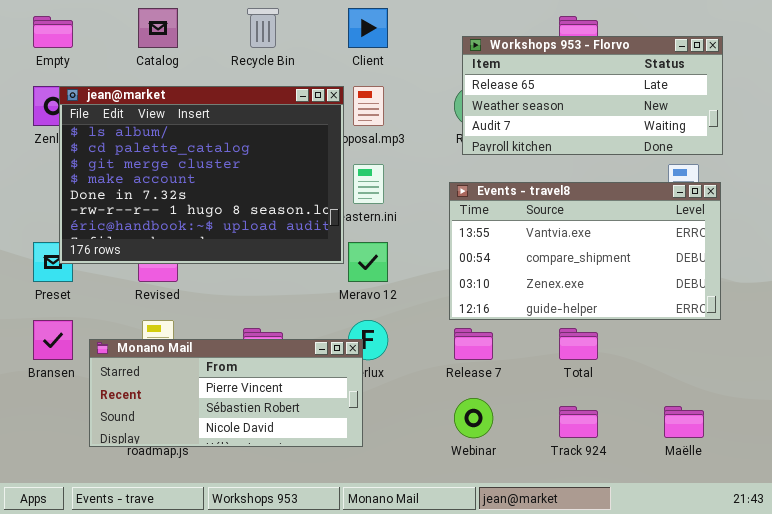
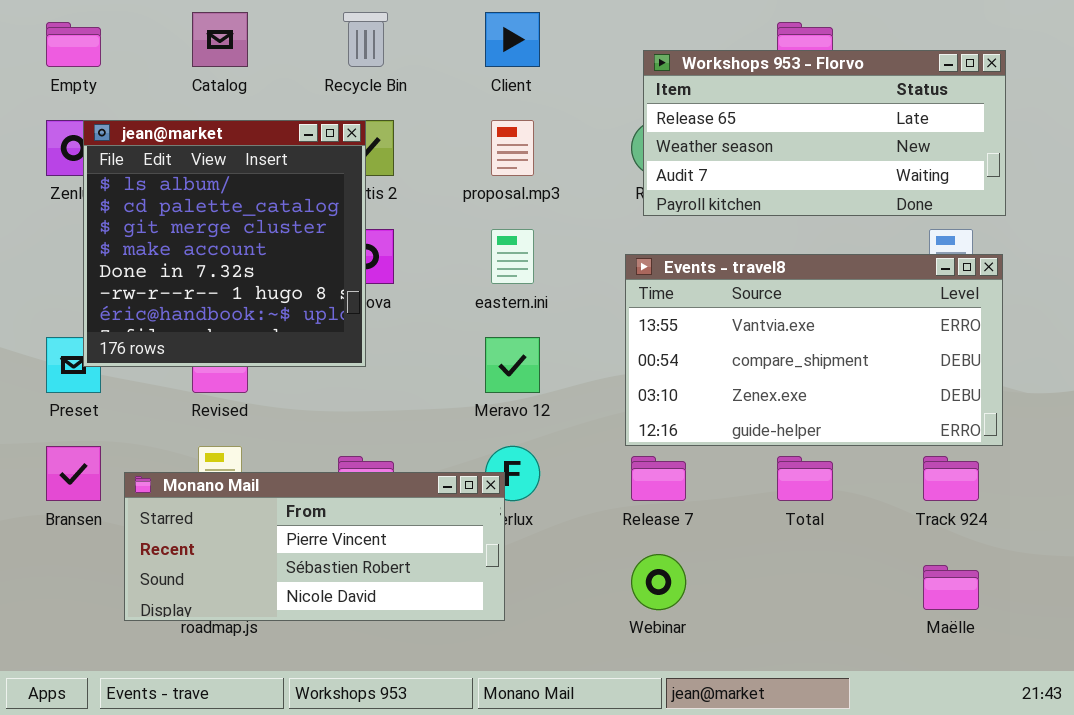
jean@market: [59,86,344,264] -> [83,120,366,367], resized
Track 924: [559,406,598,438] -> [923,456,979,501], moved

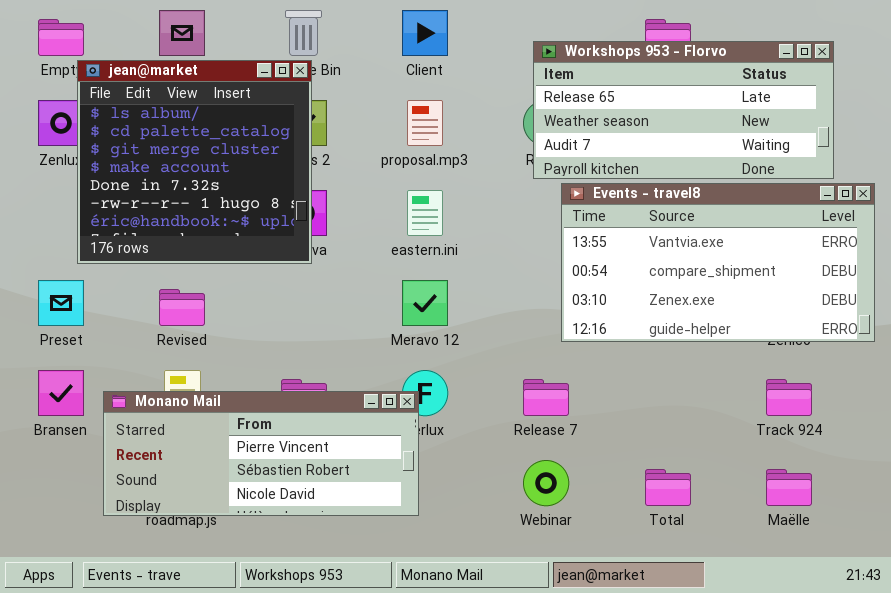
jean@market: [83,120,366,367] -> [77,60,312,264], moved
Events - travel8: [625,254,1003,446] -> [561,183,875,342], moved
Total: [777,456,833,501] -> [645,469,691,506], moved

